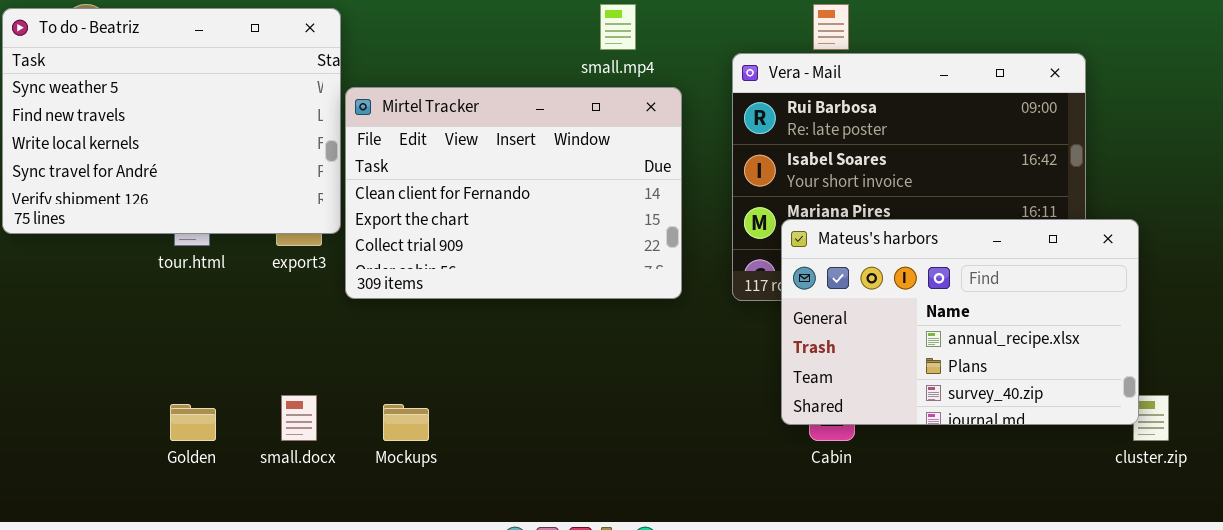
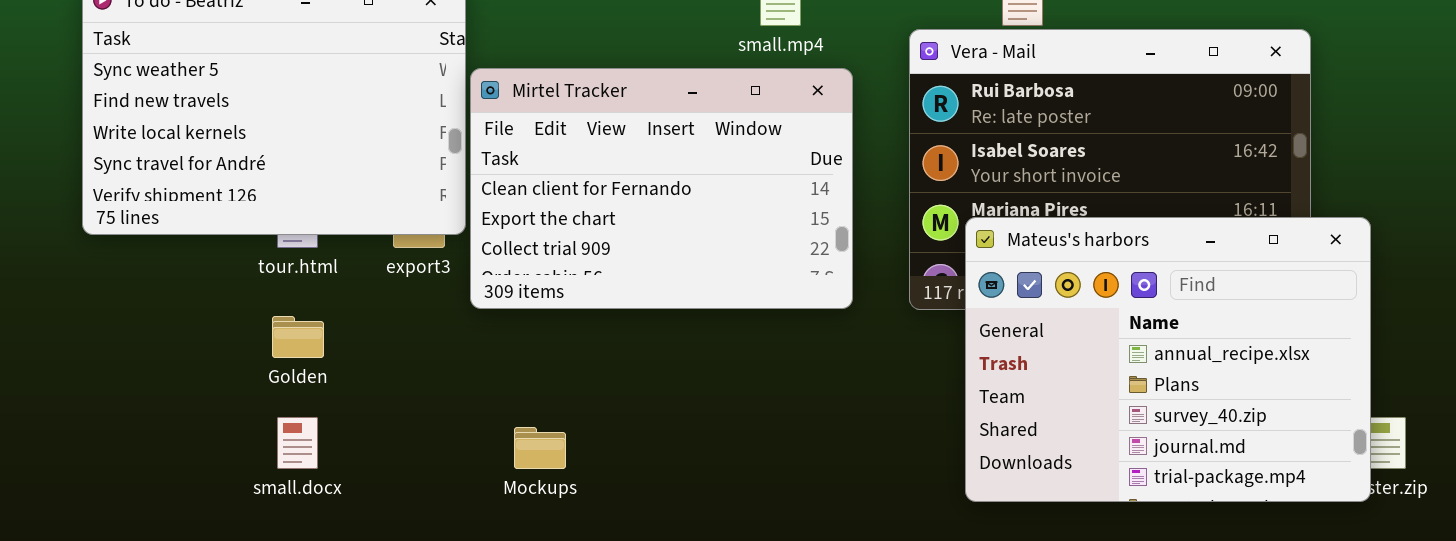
Mateus's harbors: [781,219,1139,425] -> [965,217,1371,502], resized
small.docx: [281,395,317,441] -> [277,417,318,469], moved
Golden: [170,404,216,441] -> [272,316,324,358], moved

